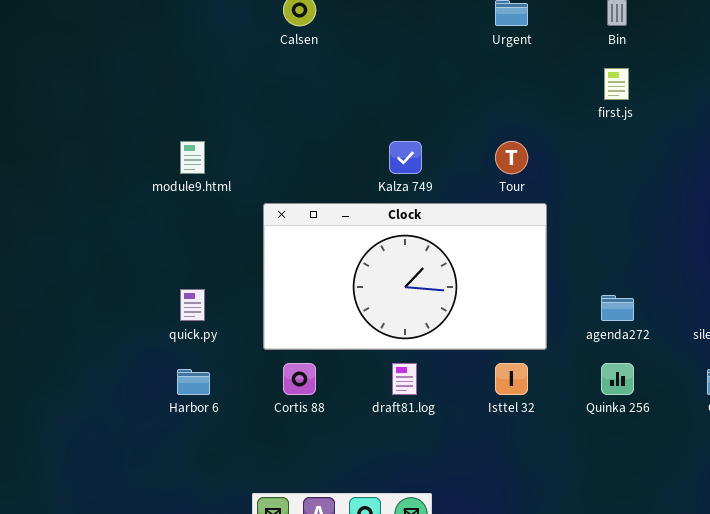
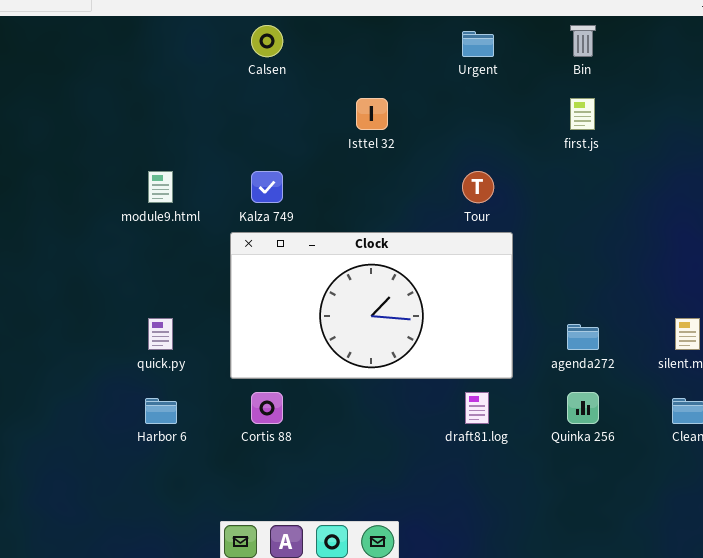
Kalza 749: [389,141,422,174] -> [251,171,283,203], moved
draft81.log: [392,363,417,395] -> [465,392,489,424], moved
Isttel 32: [495,363,528,395] -> [356,98,388,130], moved

